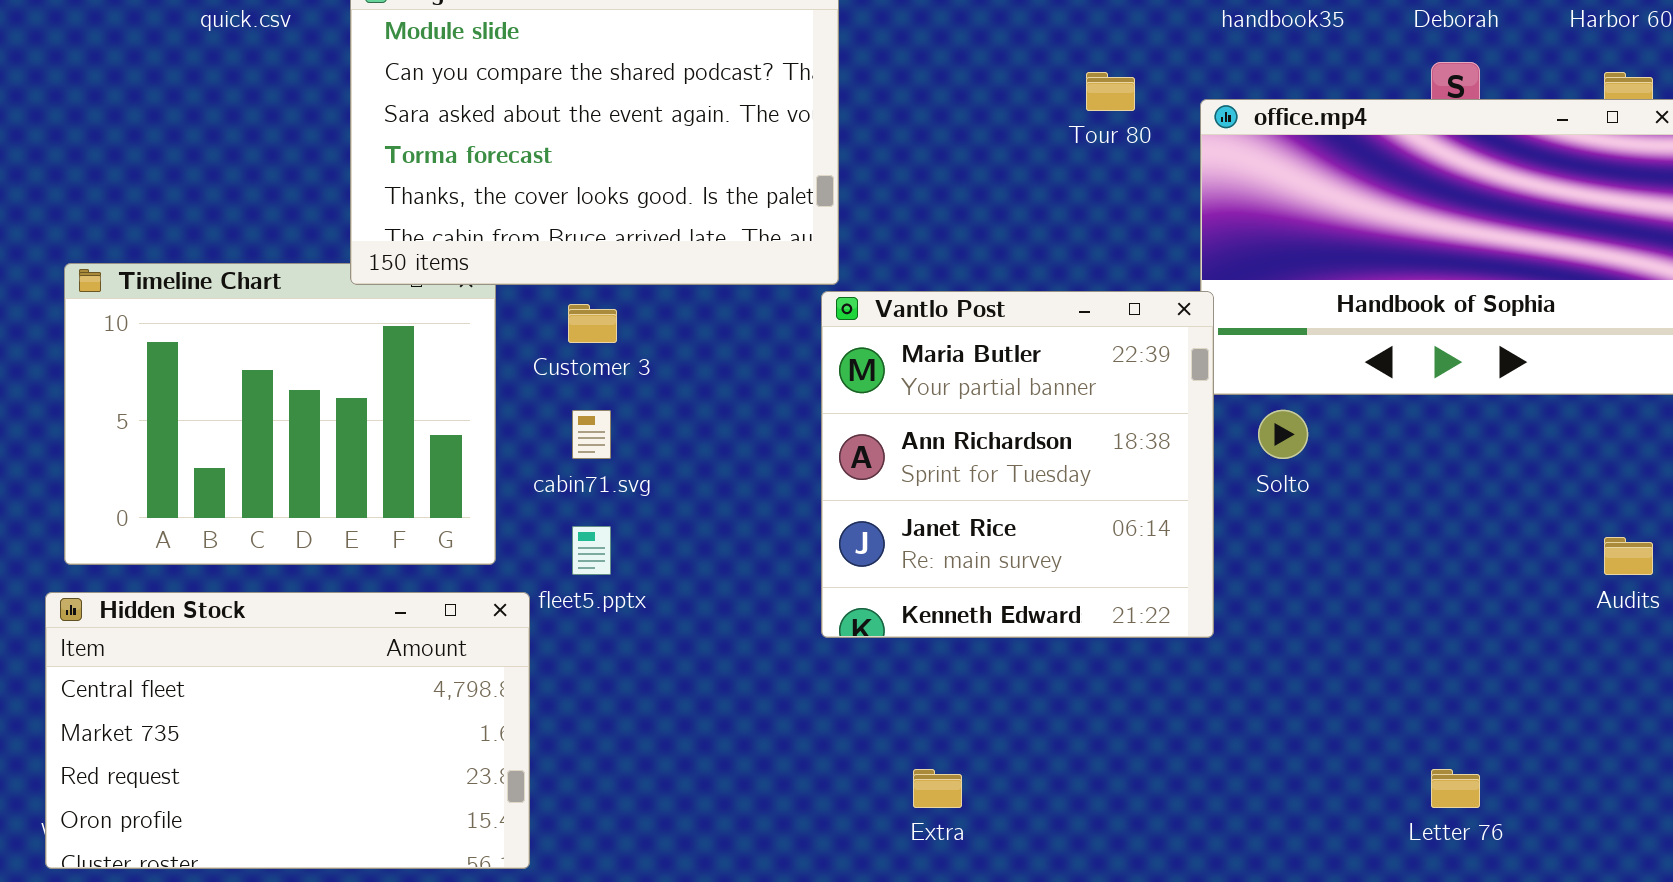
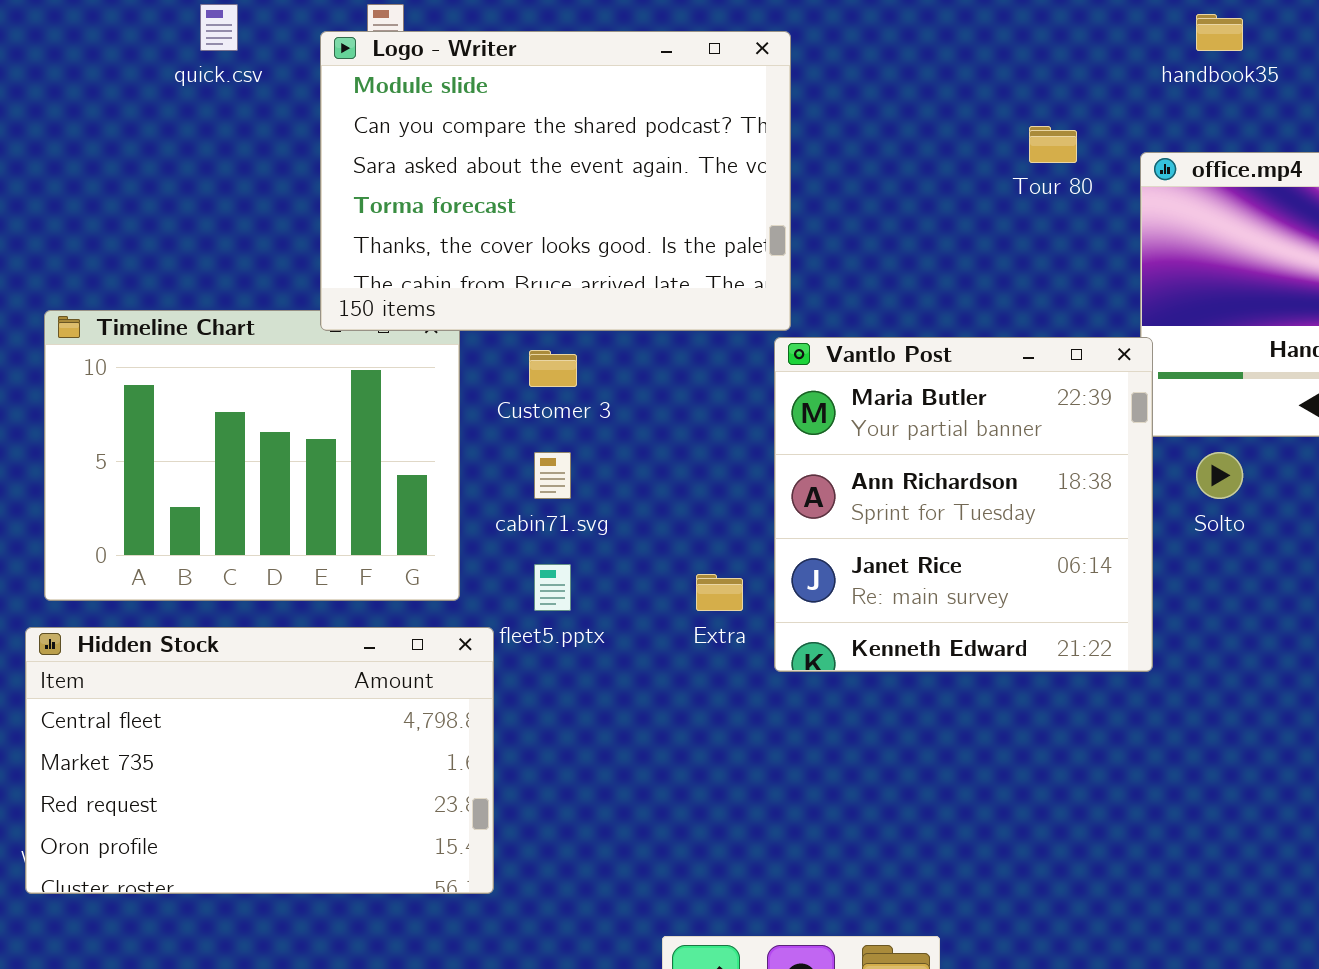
Extra: [913,769,962,808] -> [696,574,743,611], moved

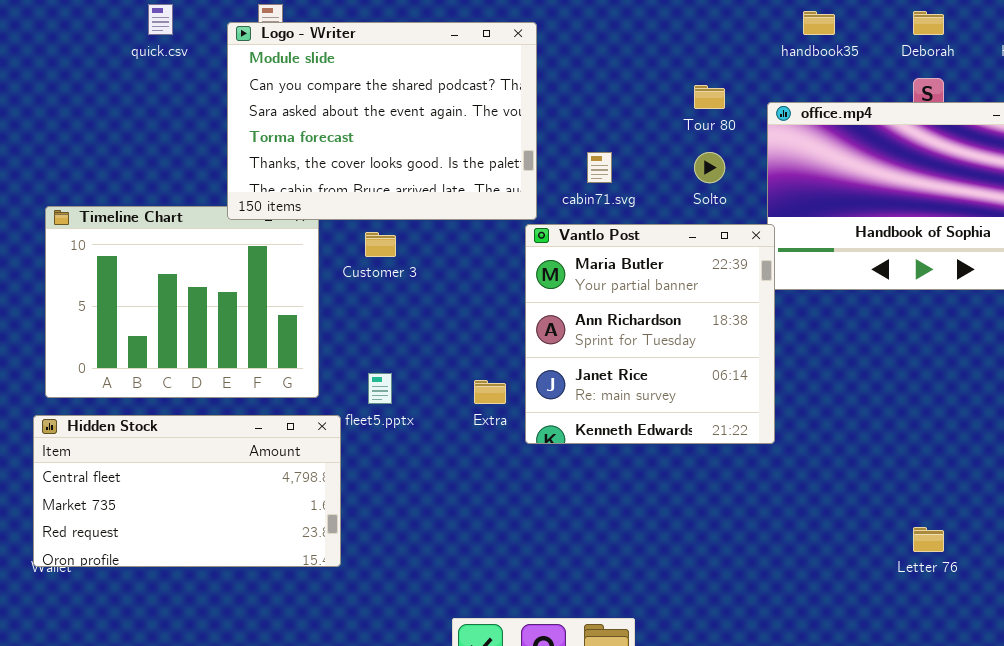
cabin71.svg: [534,452,571,499] -> [587,152,612,183], moved
Solto: [1196,452,1243,499] -> [694,152,725,183], moved
Hidden Stock: [25,627,494,894] -> [33,415,341,567], resized

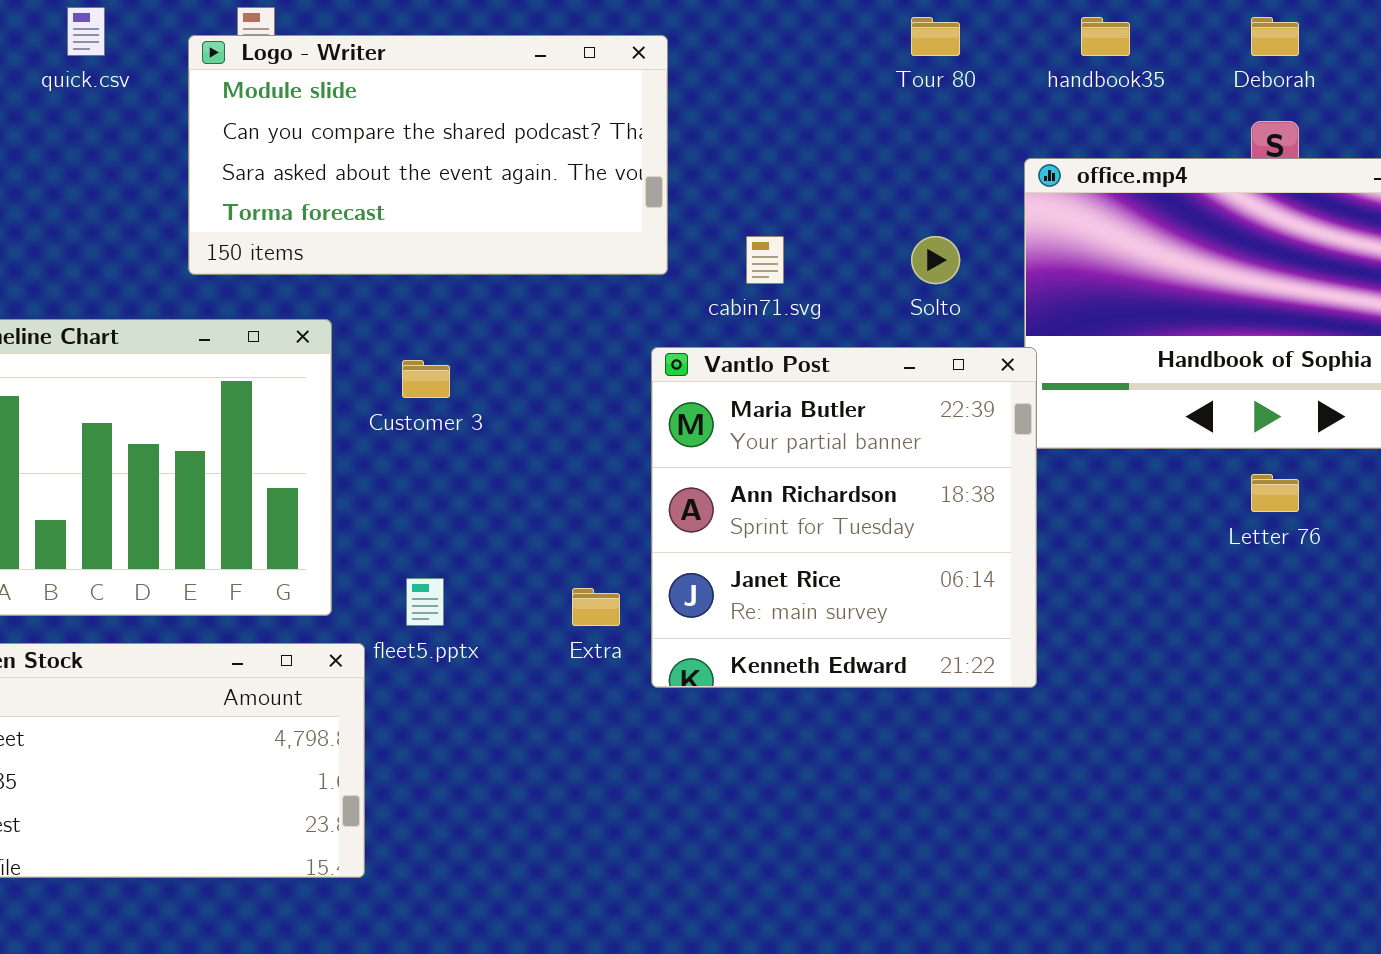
Logo - Writer: [227,22,537,220] -> [188,35,668,275], resized
Tour 80: [694,85,725,109] -> [911,17,960,56], moved
Letter 76: [913,527,944,552] -> [1251,474,1299,512], moved

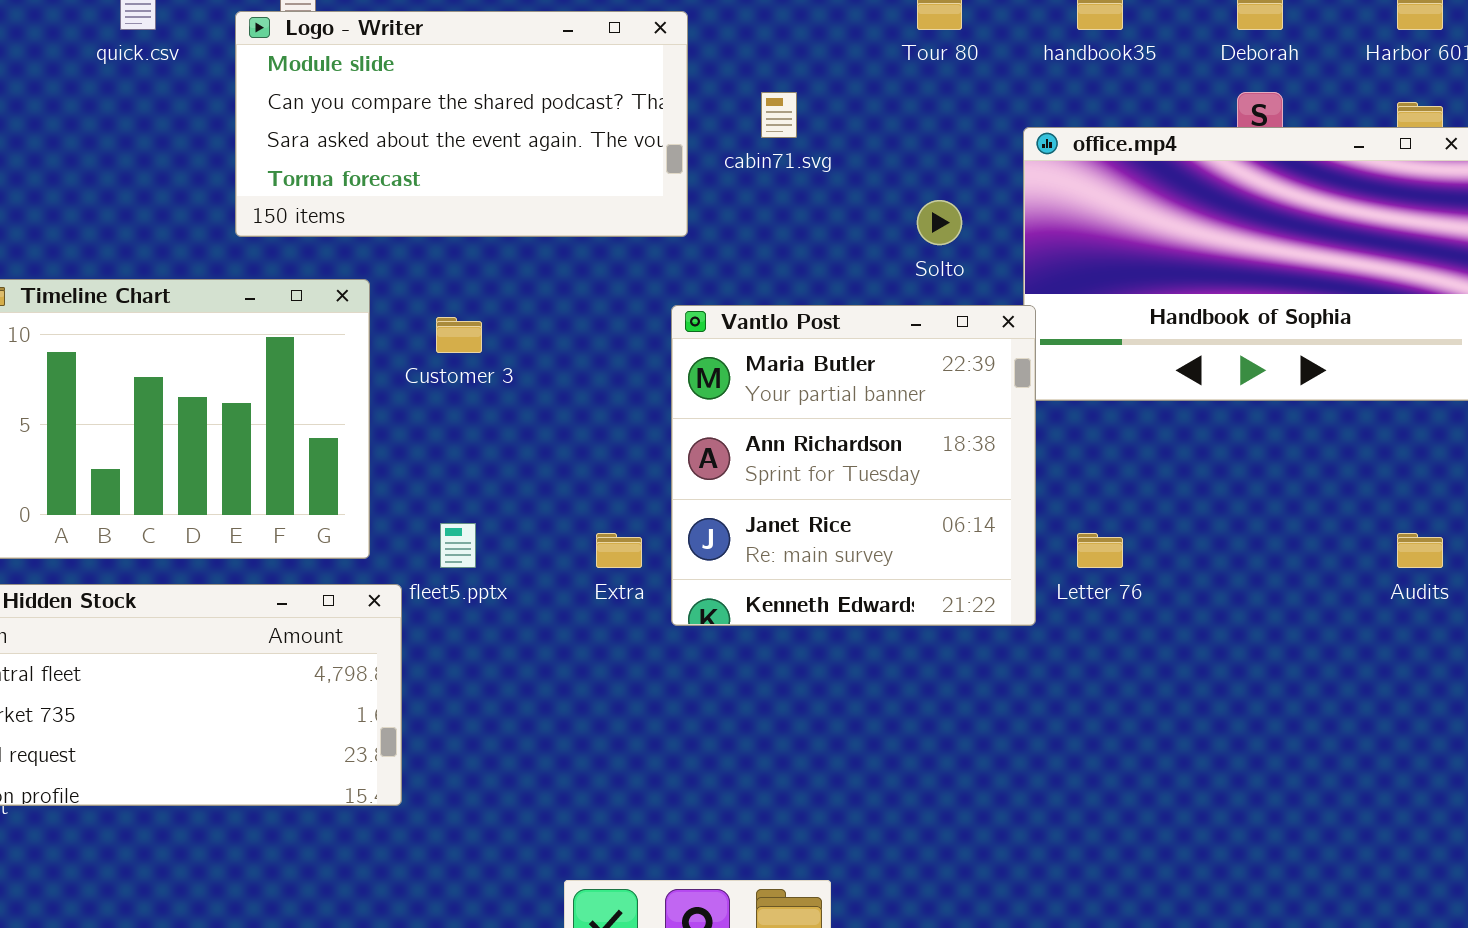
cabin71.svg: [746,236,784,284] -> [761,92,797,138], moved
Letter 76: [1251,474,1299,512] -> [1077,533,1123,568], moved

